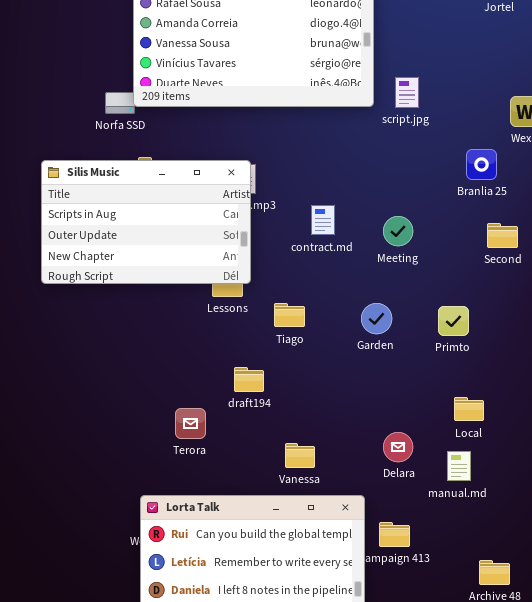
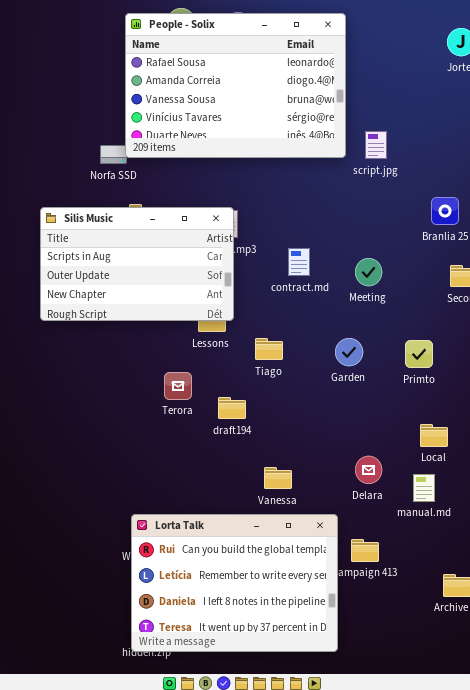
Terora: [175,408,206,439] -> [164,372,192,400], moved

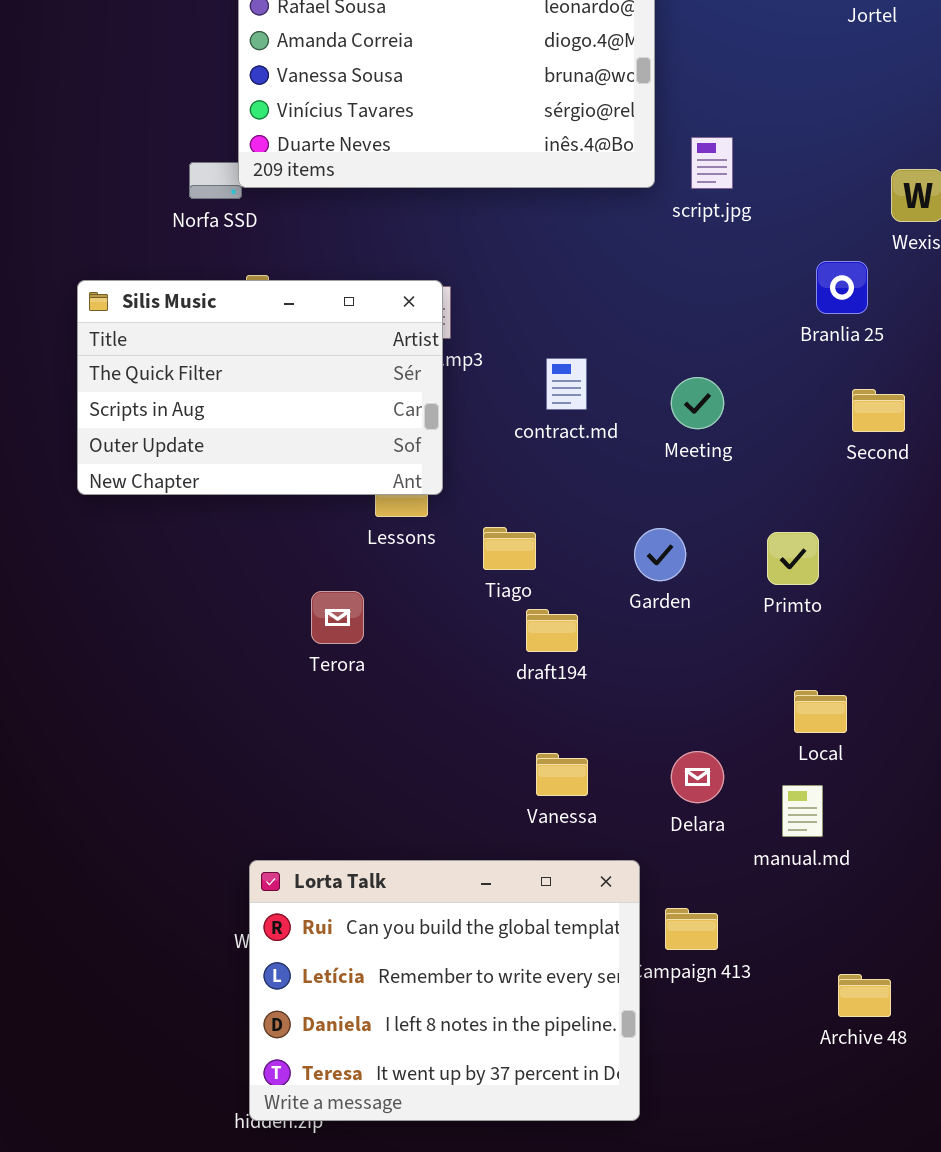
Silis Music: [40,207,234,321] -> [77,280,443,495], scrolled up 1 row
draft194: [218,397,246,419] -> [526,609,578,652], moved
Vanessa: [264,467,292,489] -> [536,753,588,796], moved

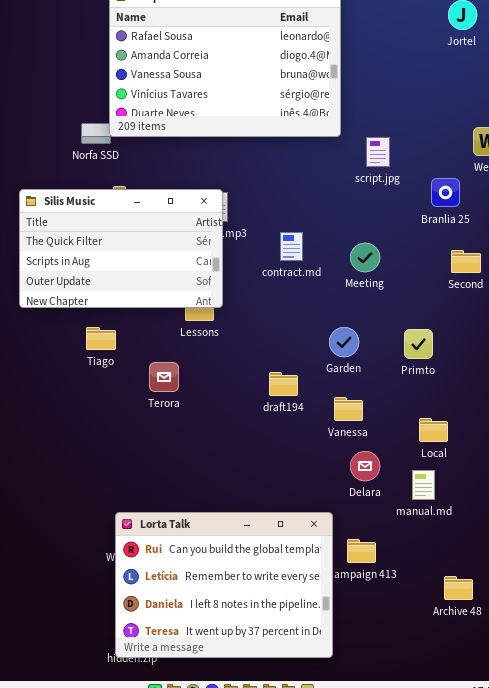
script.jpg: [691,137,733,189] -> [366,137,390,167], moved
Tiago: [483,527,536,570] -> [86,327,116,350], moved
Vanessa: [536,753,588,796] -> [334,397,363,421], moved

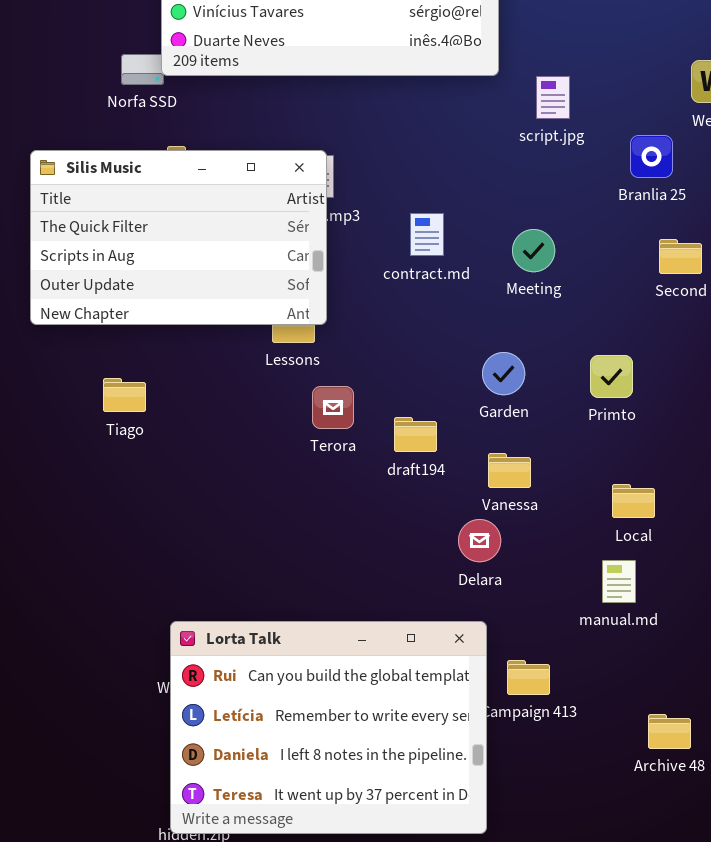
Tiago: [86,327,116,350] -> [103,378,146,412], moved
Terora: [149,362,179,392] -> [312,386,354,429], moved
Delara: [350,451,380,481] -> [458,519,501,562], moved

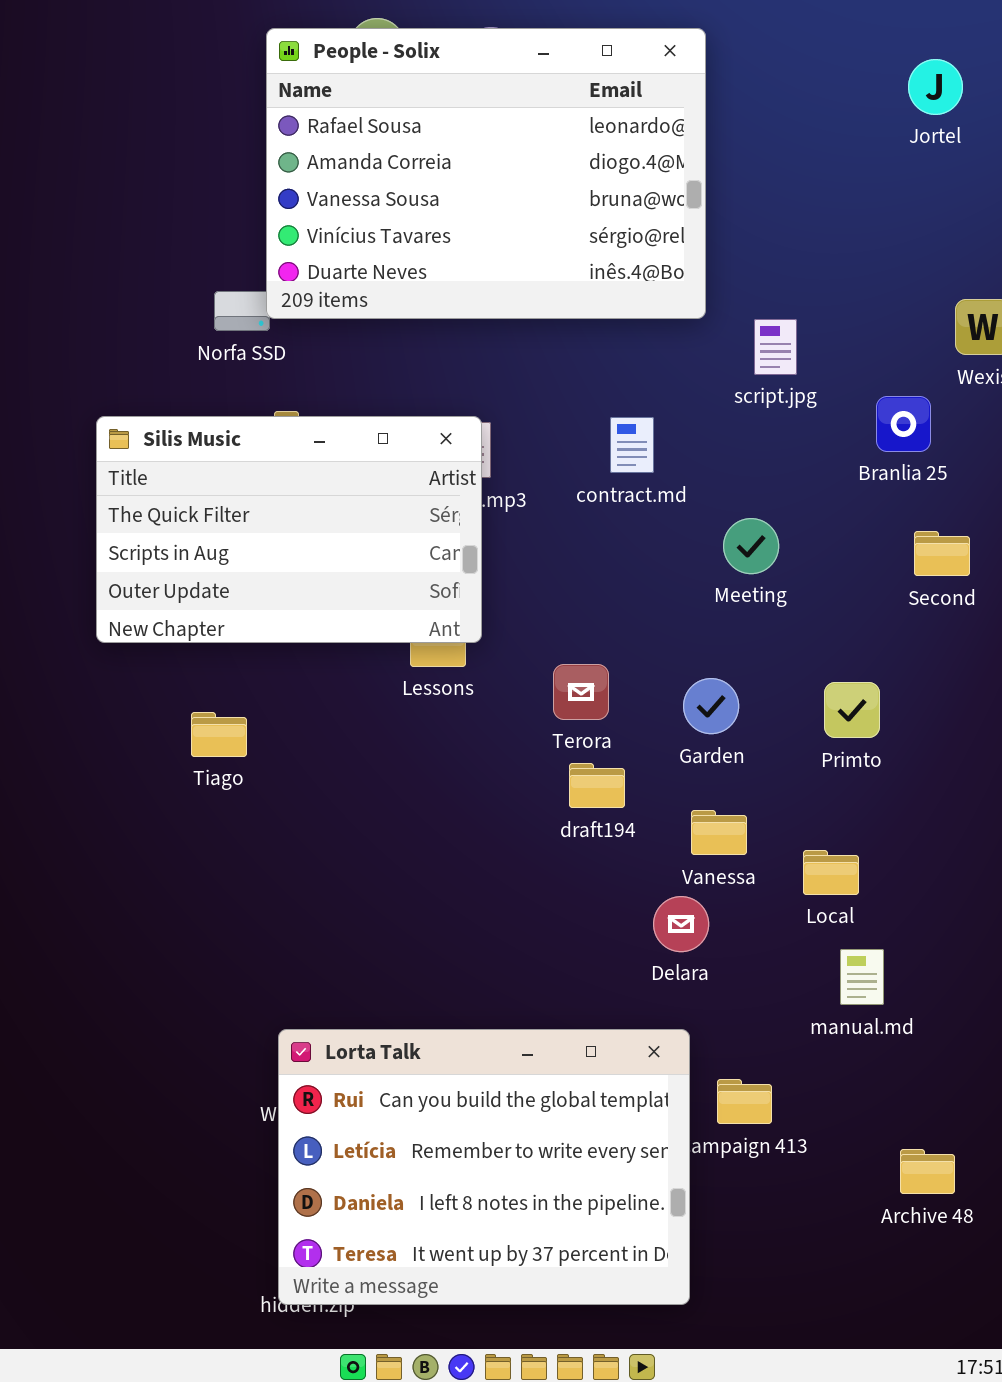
contract.md: [410,213,444,256] -> [610,417,654,473], moved
Terora: [312,386,354,429] -> [553,664,609,720], moved
Local: [612,484,655,518] -> [803,850,859,895], moved

